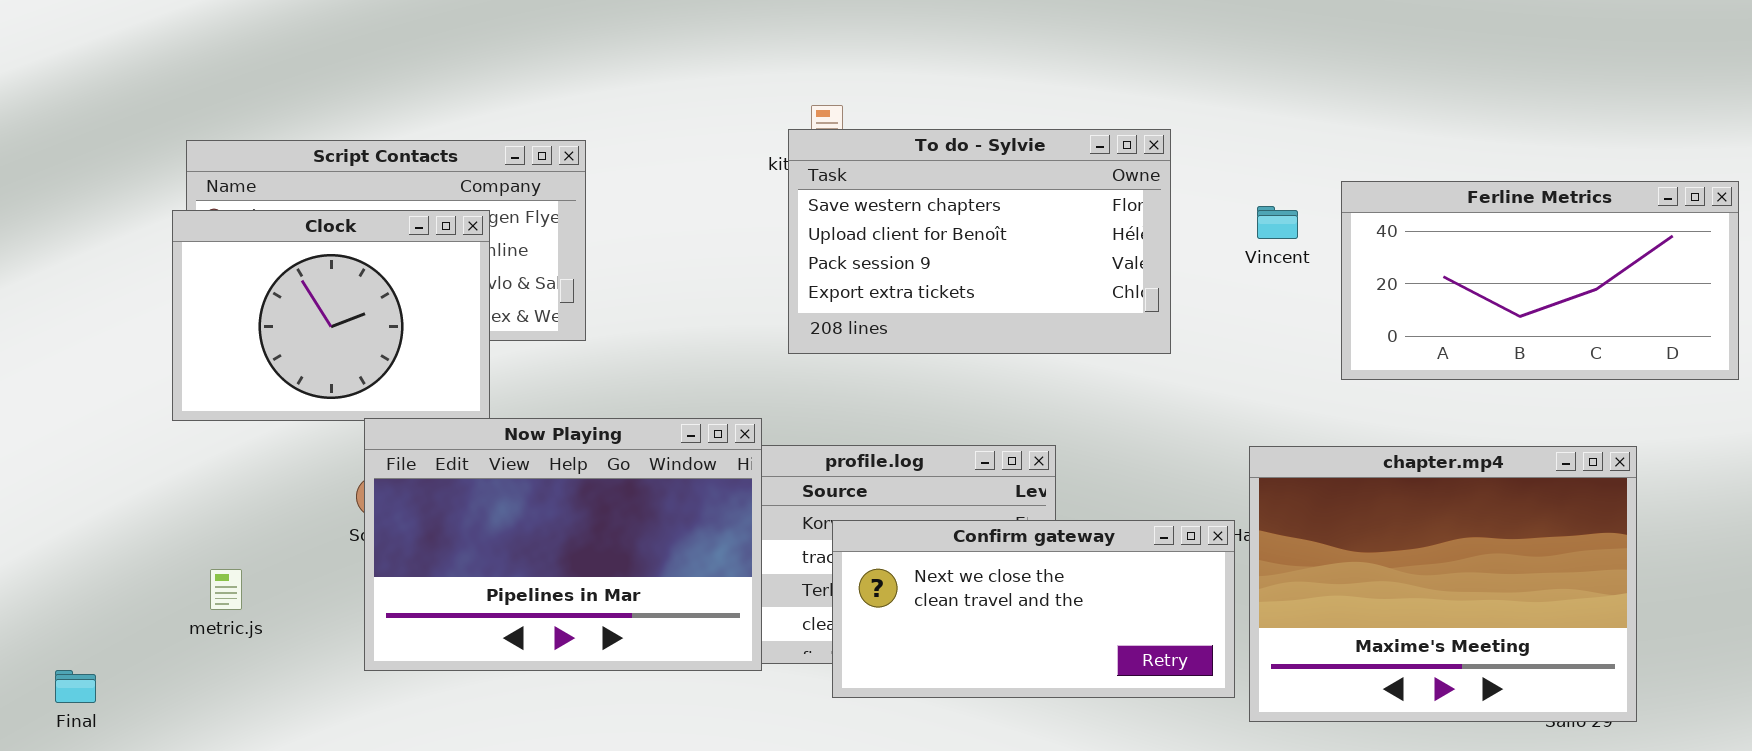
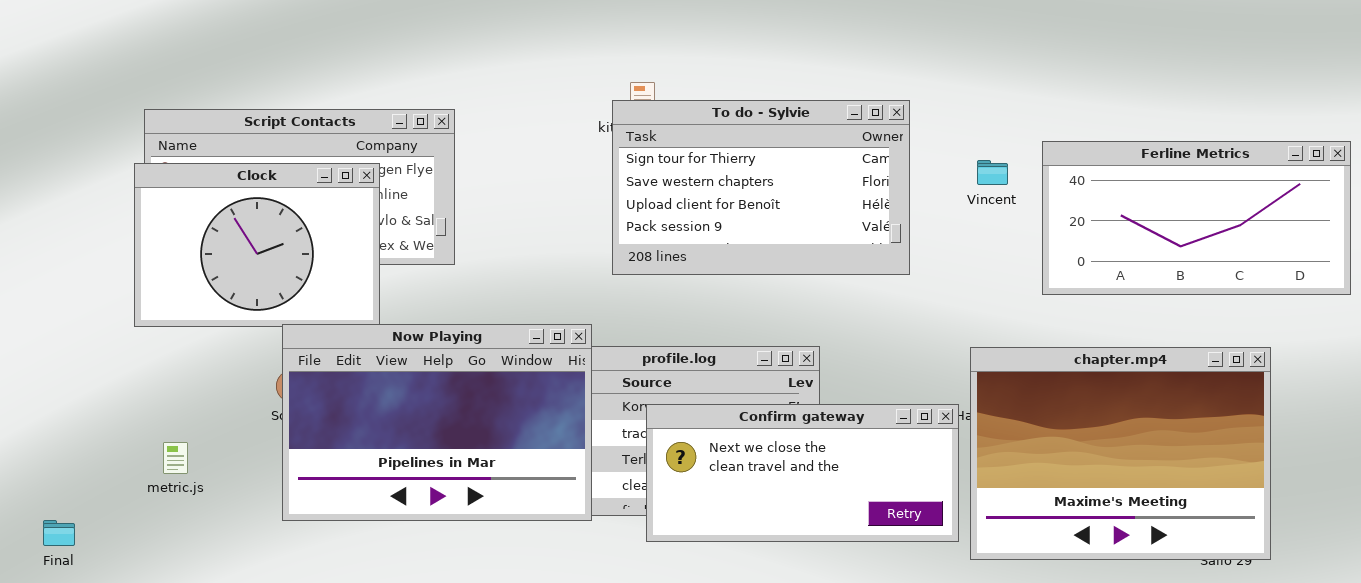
To do - Sylvie: [788,129,1171,354] -> [612,100,910,275], scrolled up 1 row

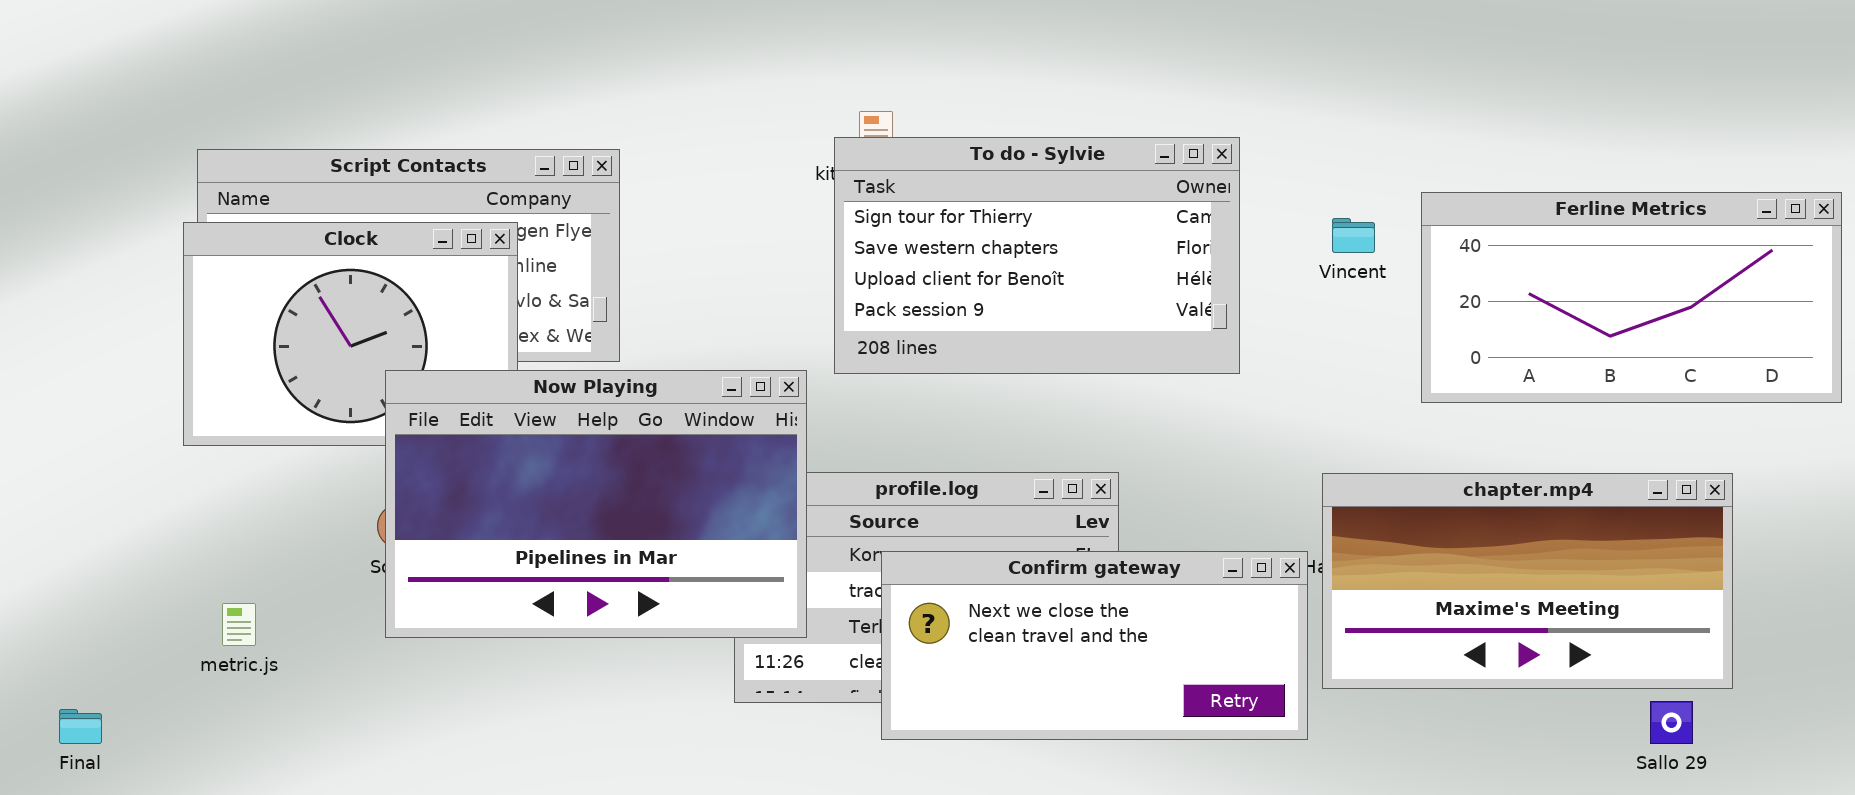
Now Playing: [282,324,592,521] -> [385,370,807,638], moved
chapter.mp4: [970,347,1271,560] -> [1322,473,1733,689], resized

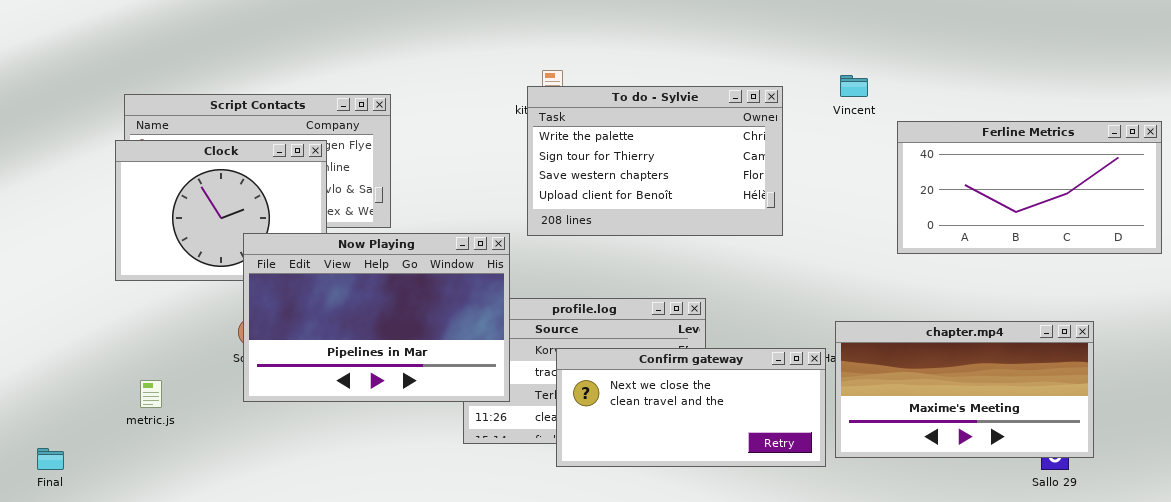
To do - Sylvie: [834,137,1240,374] -> [527,86,783,236], scrolled up 1 row
Vincent: [1332,218,1375,253] -> [840,75,868,97], moved
chapter.mp4: [1322,473,1733,689] -> [835,321,1094,458], moved

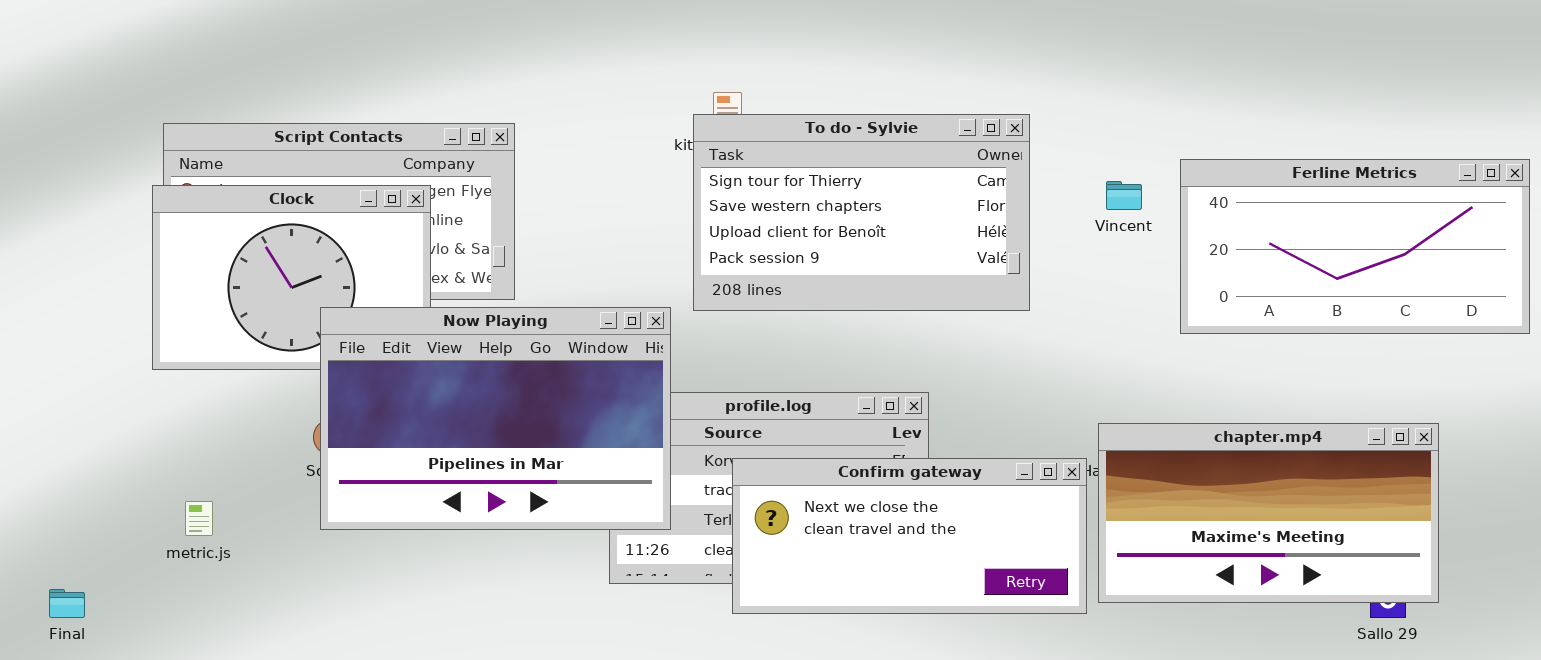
Vincent: [840,75,868,97] -> [1106,181,1142,210], moved
To do - Sylvie: [527,86,783,236] -> [693,114,1030,311], scrolled down 1 row

